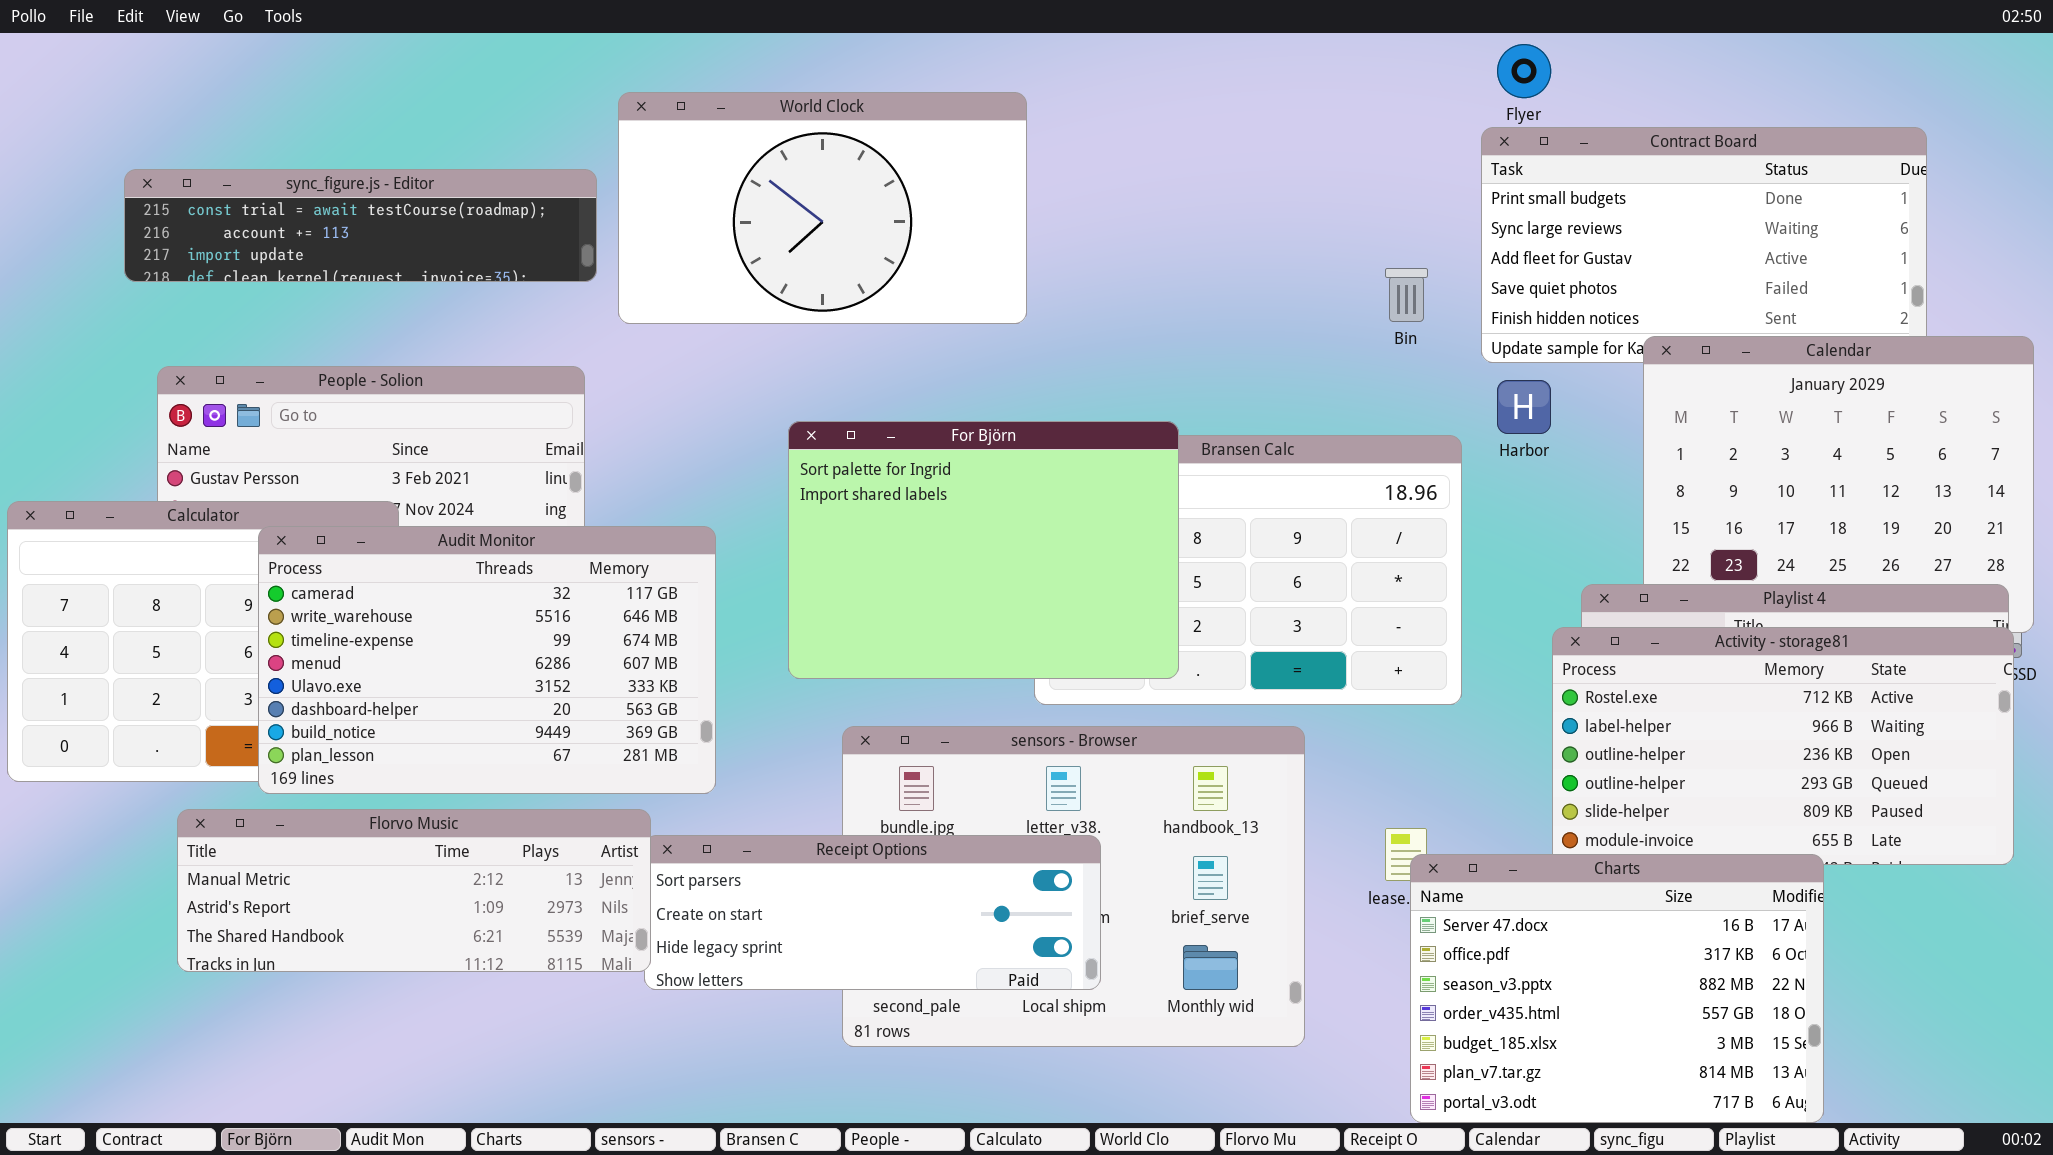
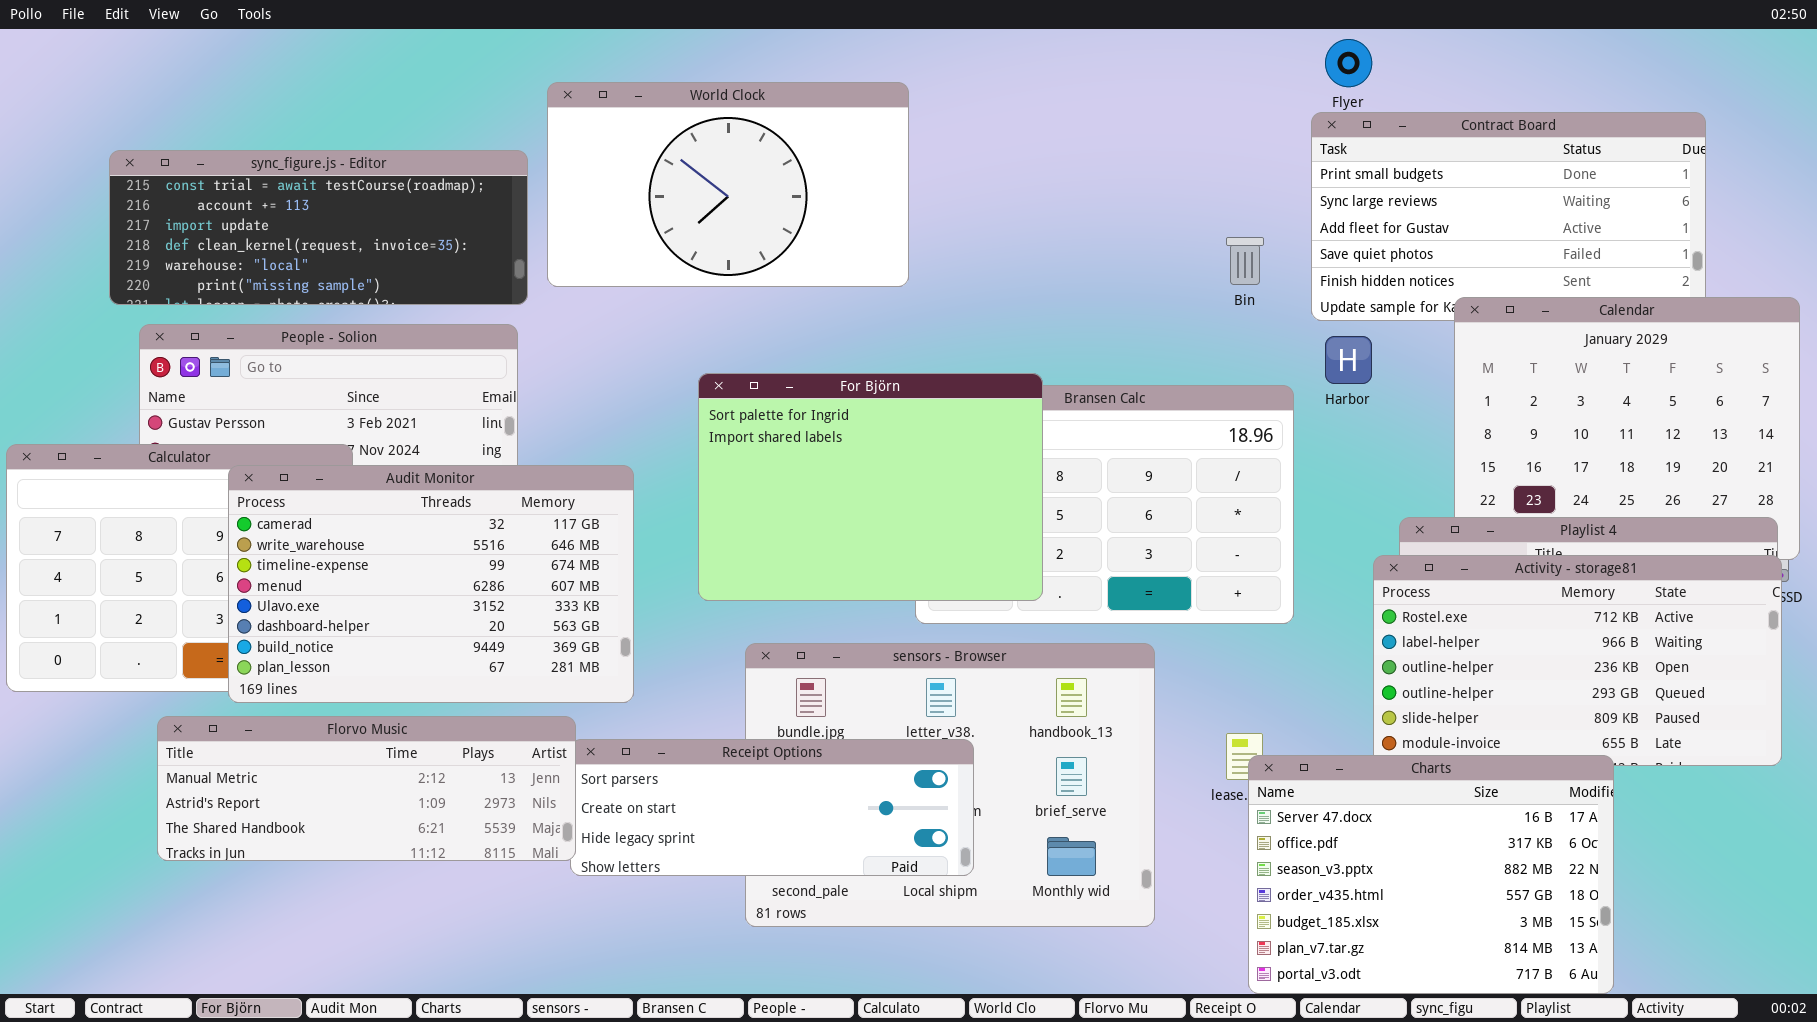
sync_figure.js - Editor: [124,169,597,282] -> [109,150,528,305], resized

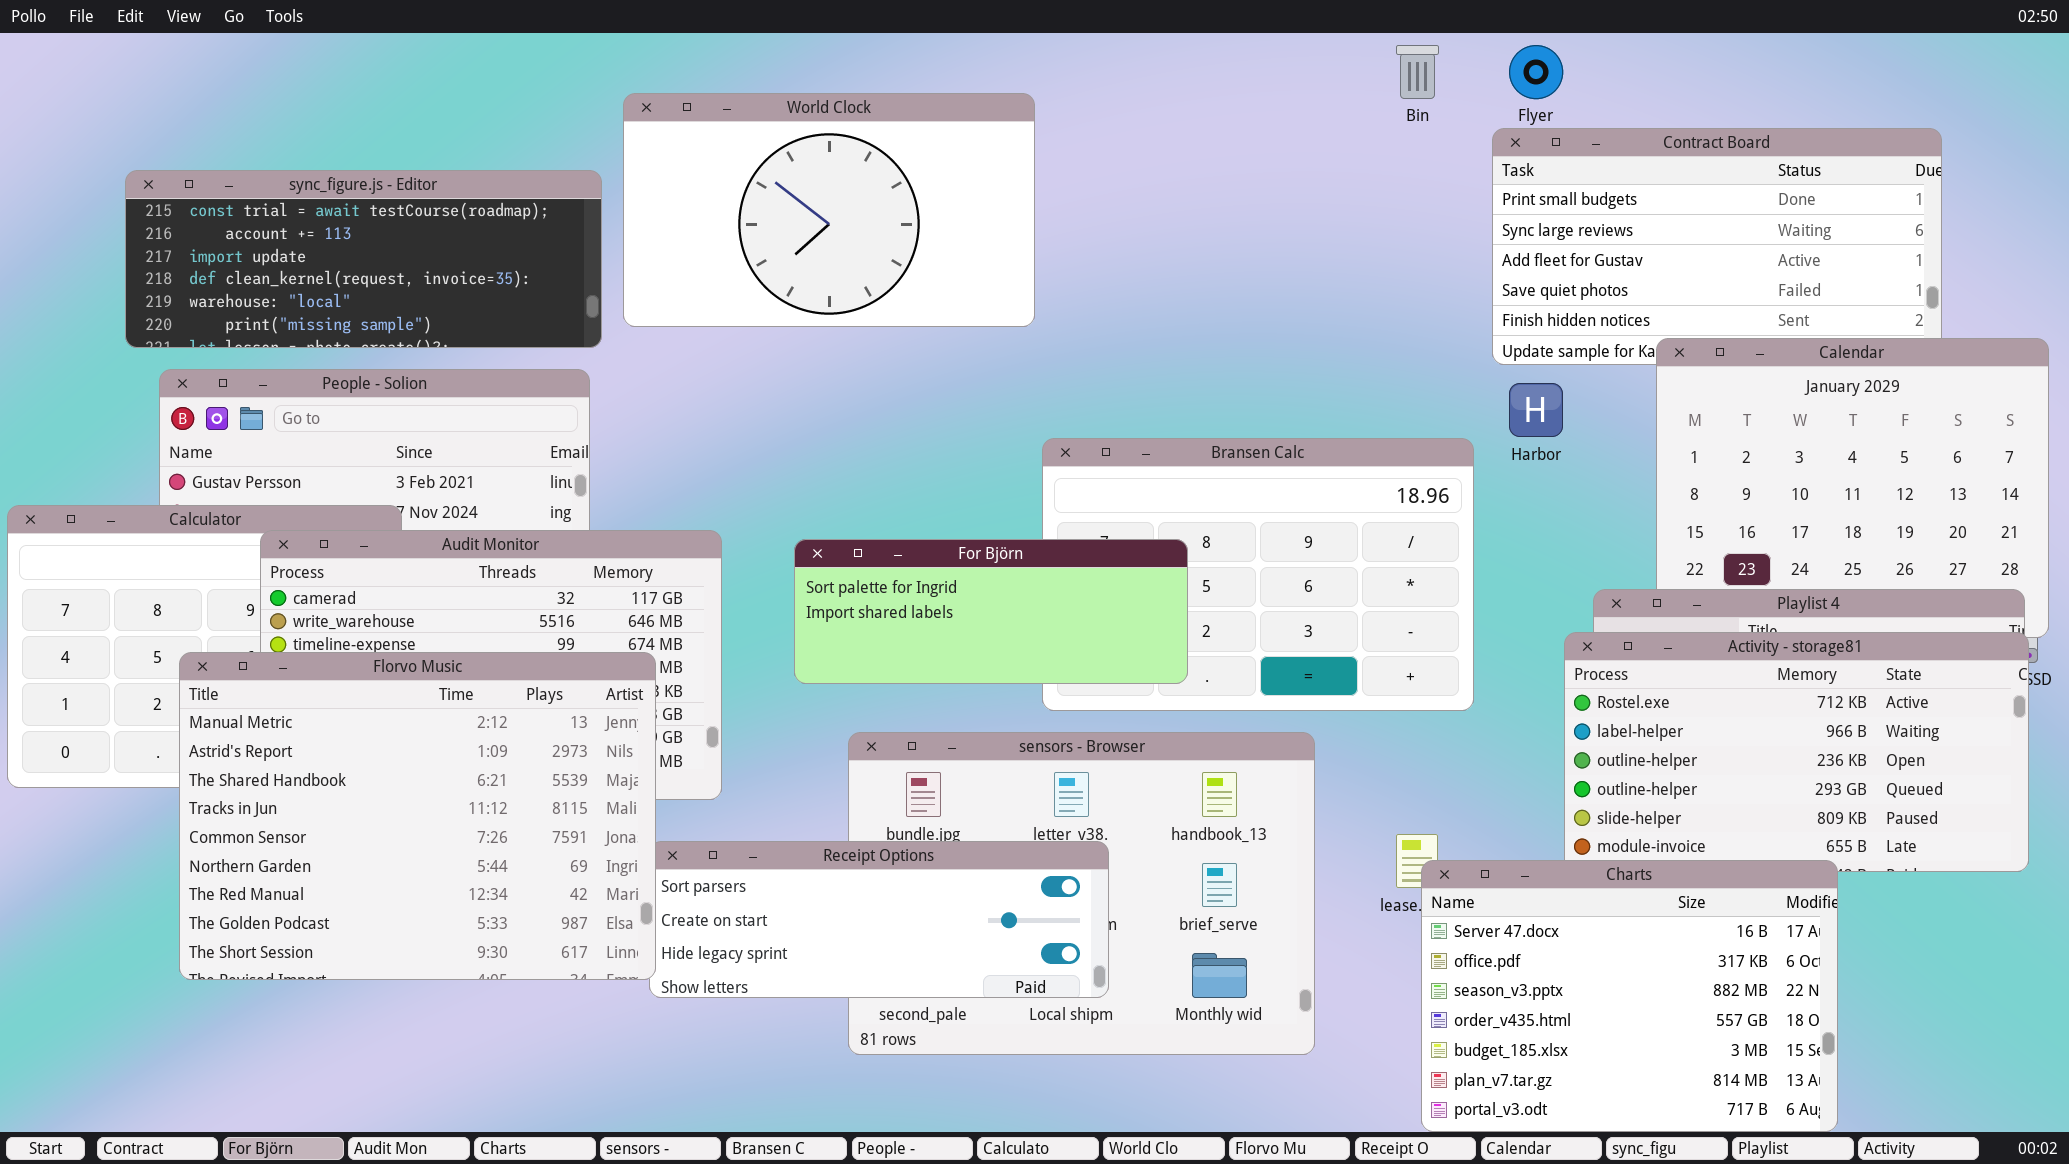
Bin: [1226,237,1264,285] -> [1396,45,1439,99], moved
For Björn: [698,373,1043,601] -> [794,539,1188,684], resized
Florvo Music: [157,716,576,861] -> [179,652,656,980], resized

